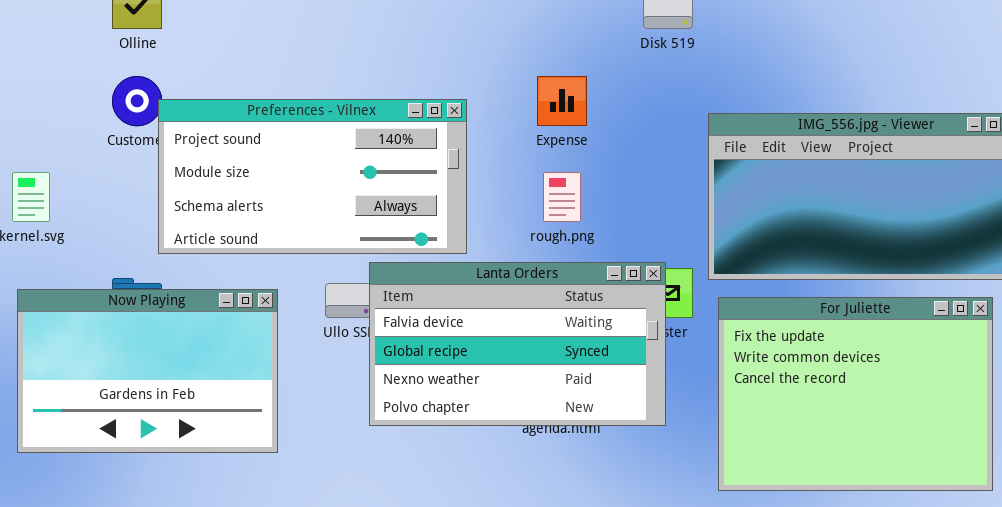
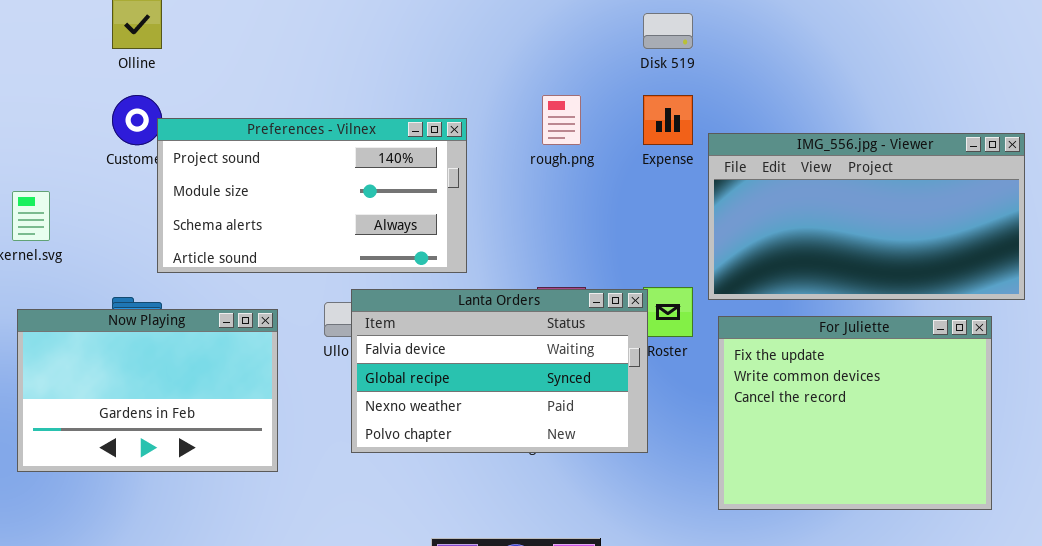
Expense: [537,76,587,126] -> [643,95,693,145], moved
rough.png: [543,172,581,222] -> [542,95,581,145], moved
Lanta Orders: [369,262,666,426] -> [351,289,648,453], moved

